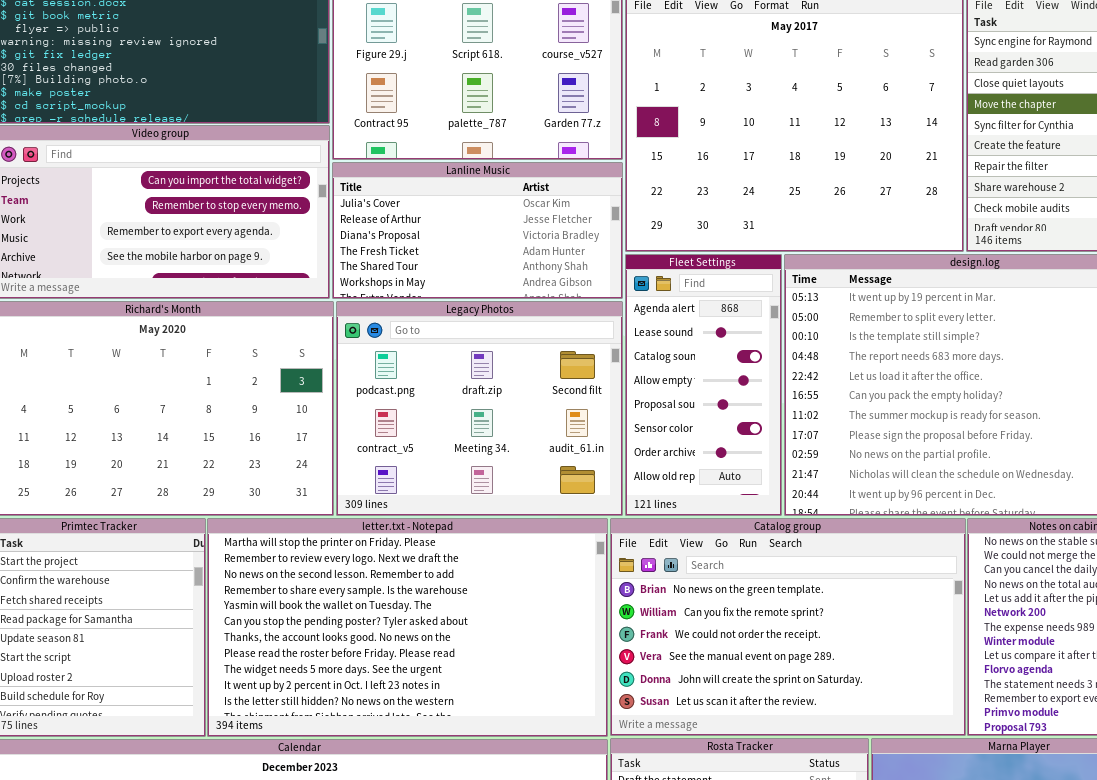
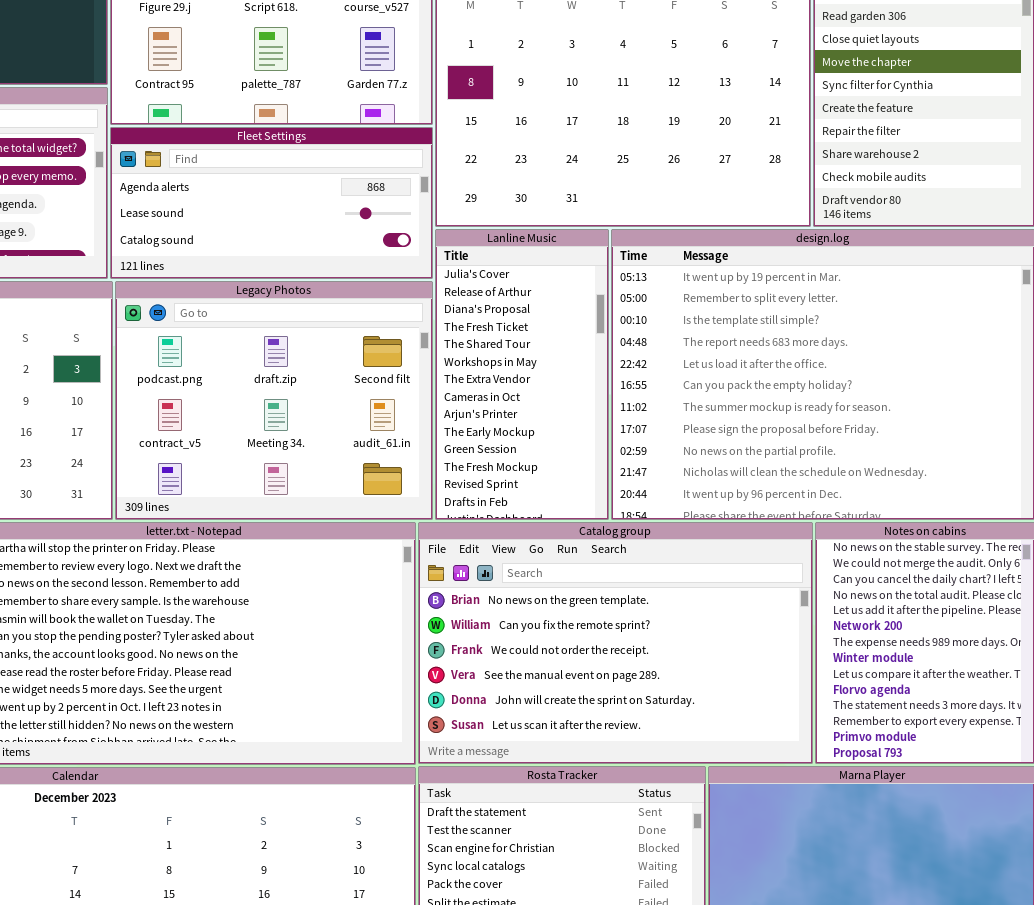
Lanline Music: [332,162,623,299] -> [435,229,609,520], moved, resized
Fleet Settings: [625,254,782,516] -> [110,127,433,279], moved, resized

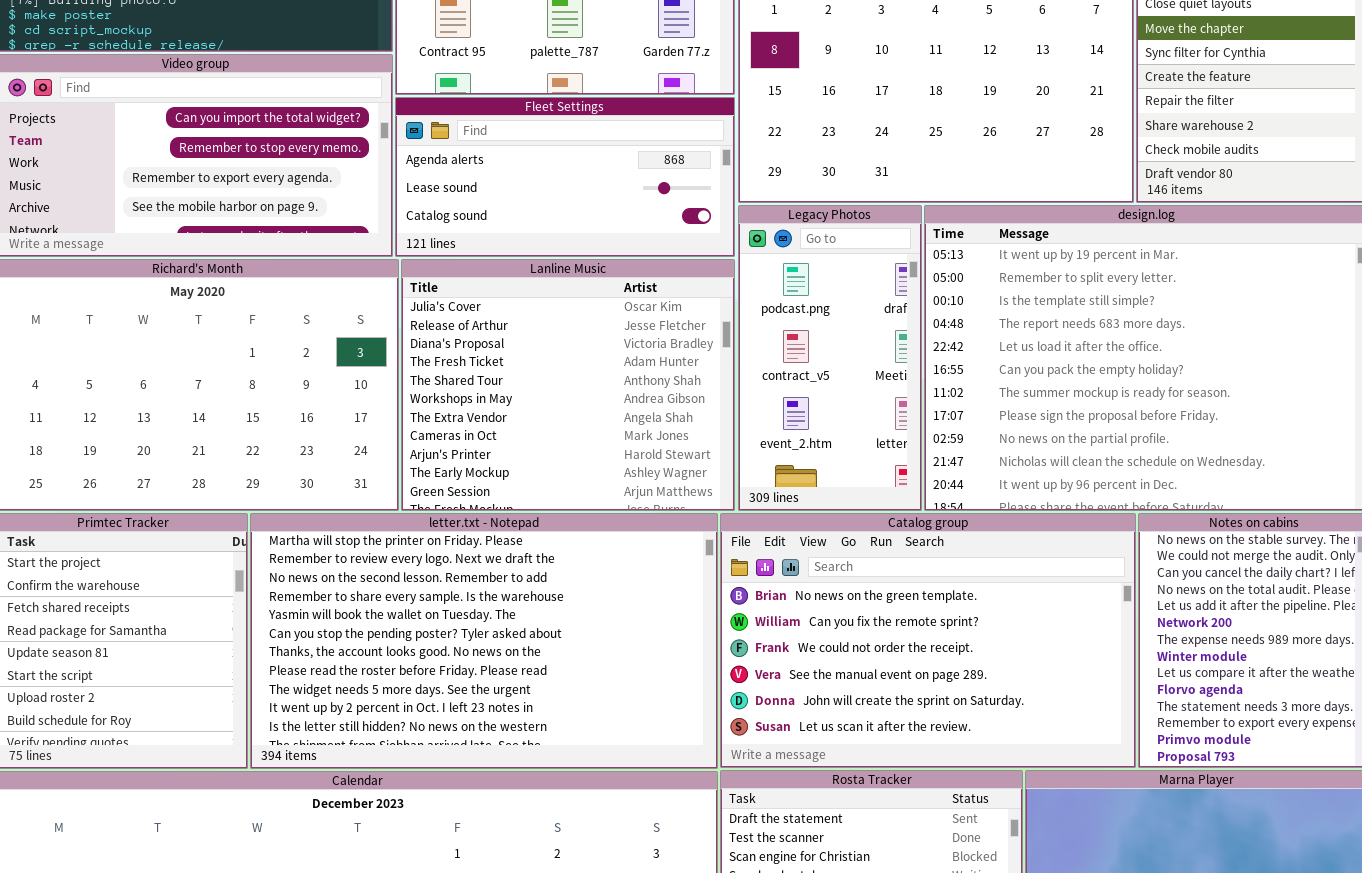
Lanline Music: [435,229,609,520] -> [401,259,735,511], moved, resized
Legacy Photos: [115,281,433,520] -> [738,205,922,511], moved, resized

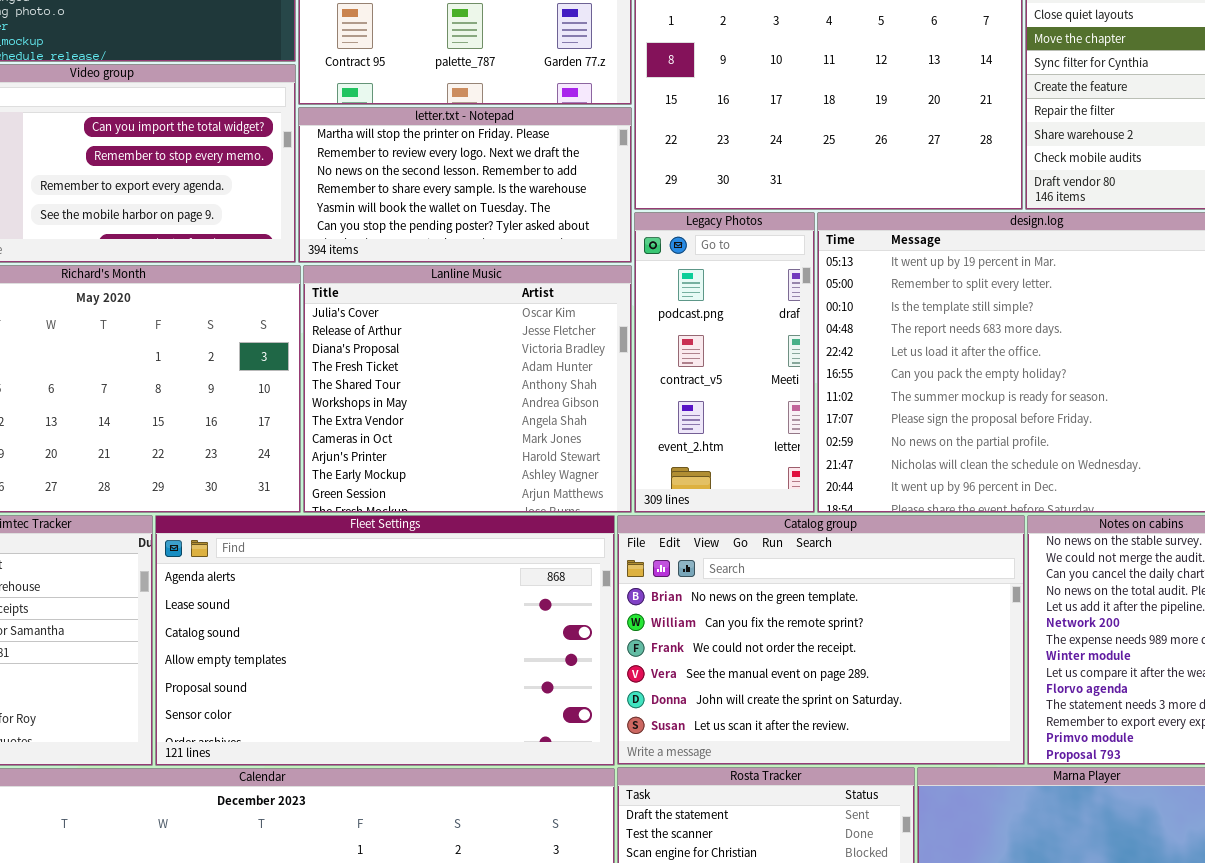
Fleet Settings: [395,97,735,257] -> [155,515,615,766], moved, resized
letter.txt - Notepad: [250,513,718,769] -> [298,107,632,263], moved, resized

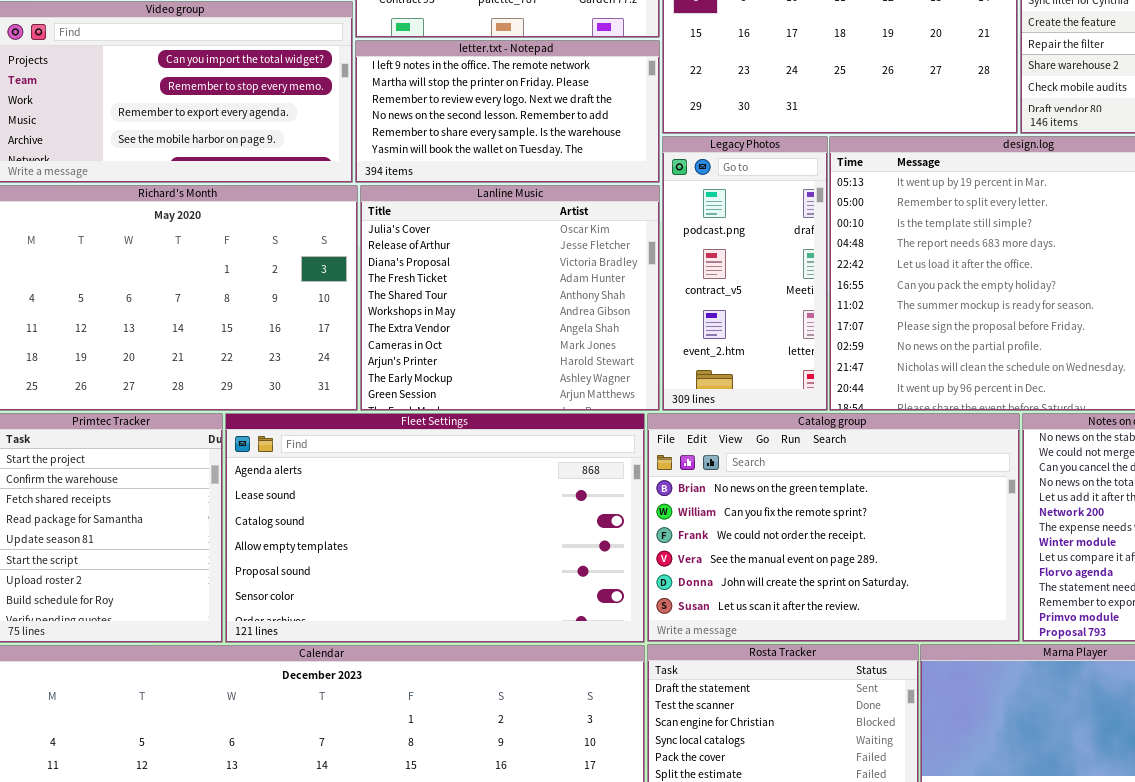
letter.txt - Notepad: [298,107,632,263] -> [355,40,660,183], scrolled up 1 row

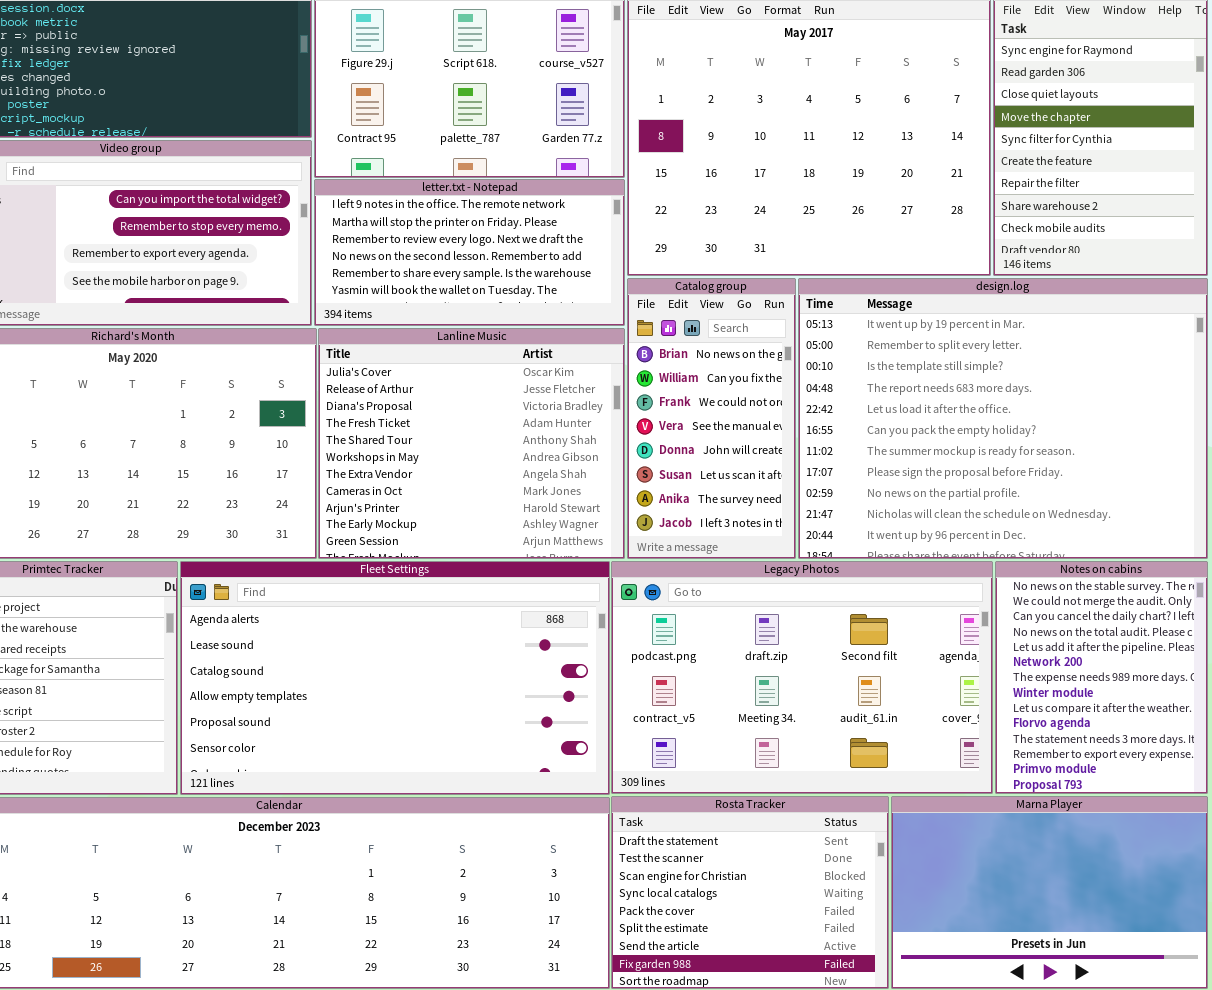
Legacy Photos: [662,136,828,411] -> [611,561,993,794], moved, resized
Catalog group: [647,413,1020,642] -> [627,278,796,559], moved, resized

